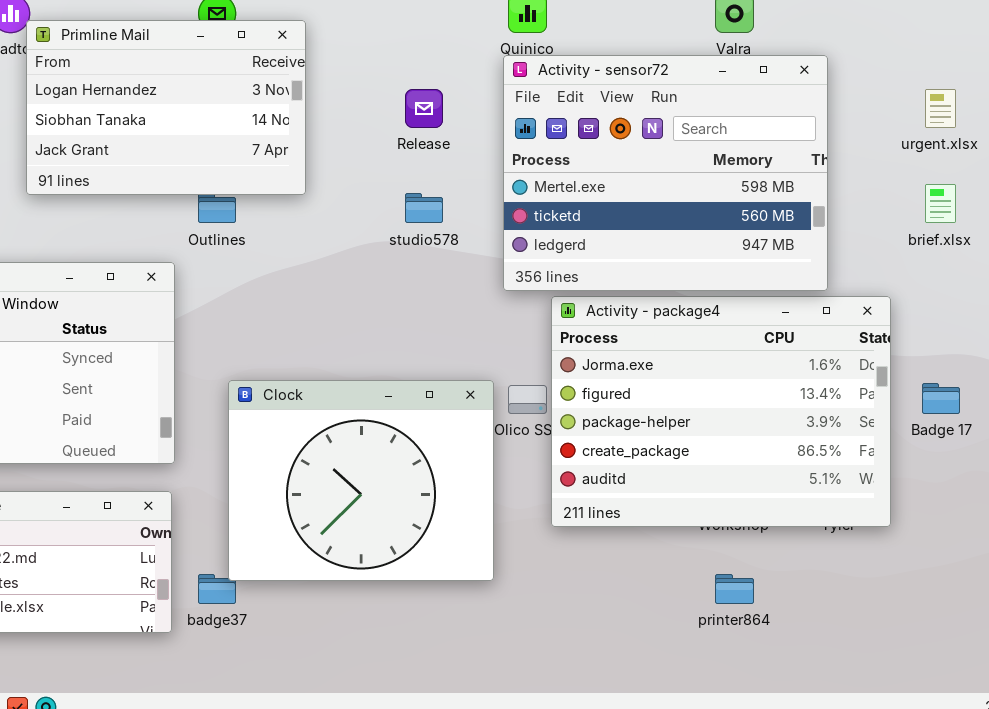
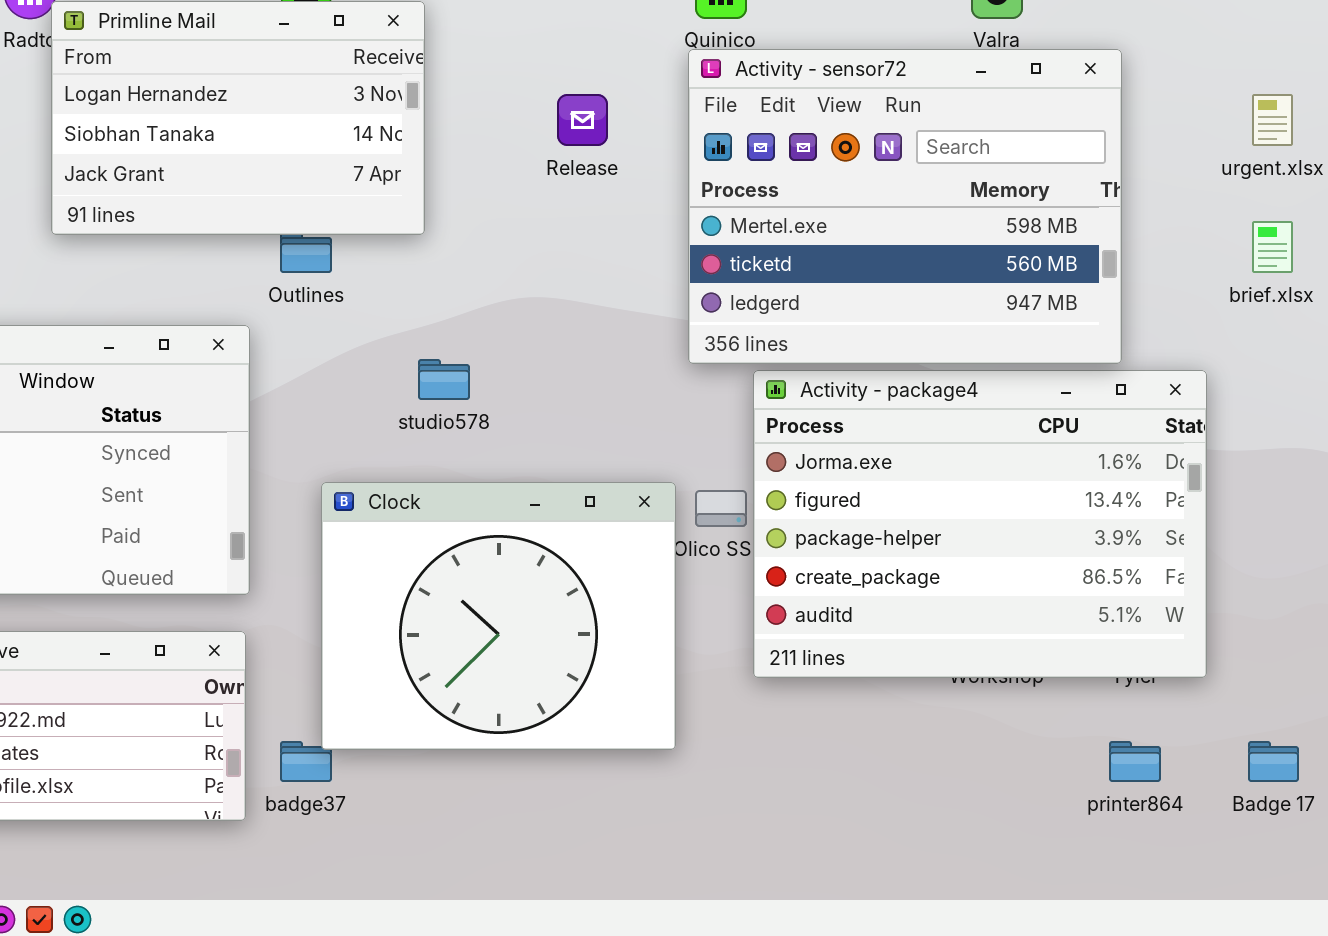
studio578: [405,193,443,223] -> [418,359,470,400], moved
Badge 17: [922,383,960,414] -> [1248,741,1299,782], moved
printer864: [715,574,754,604] -> [1109,741,1161,782], moved

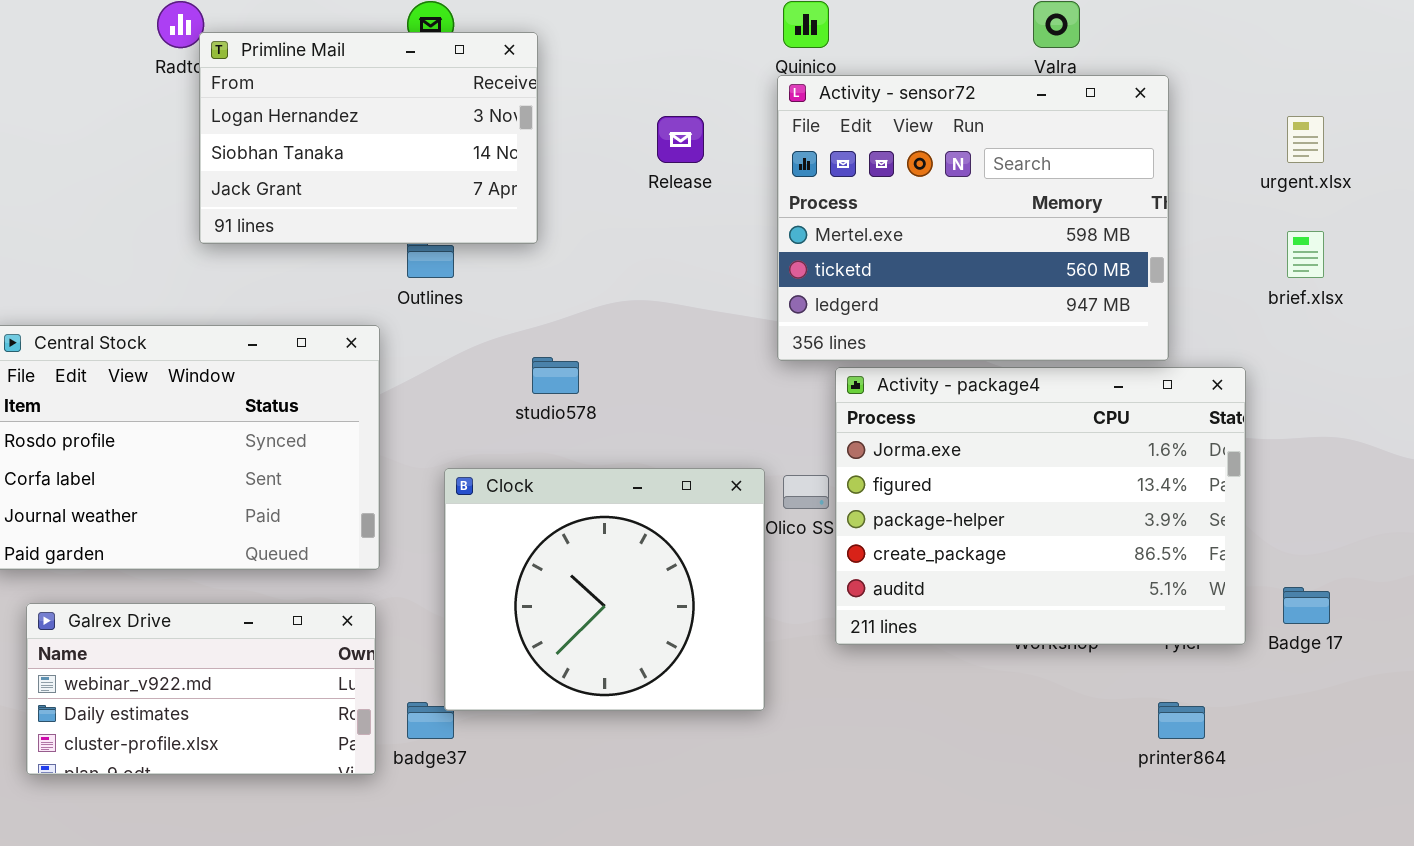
Badge 17: [1248,741,1299,782] -> [1283,587,1330,624], moved

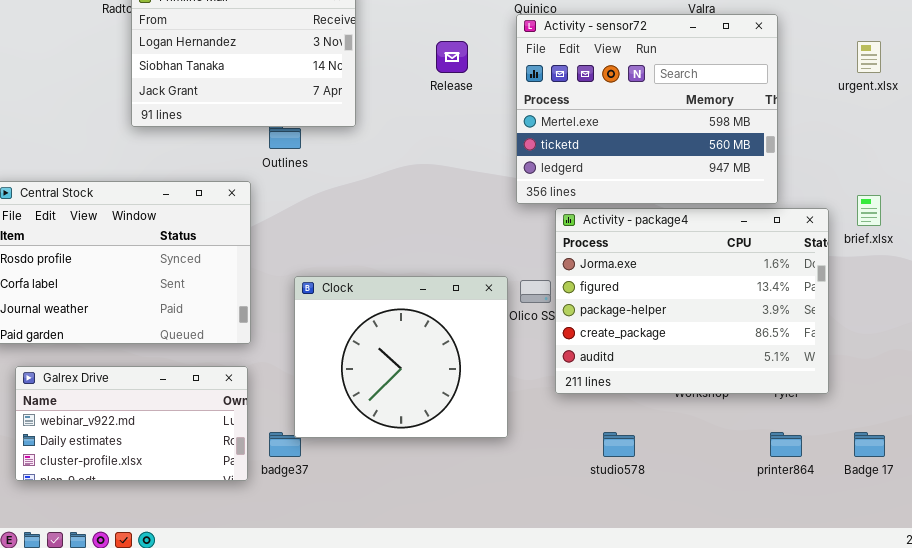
brief.xlsx: [1287,231,1324,278] -> [857,195,881,226], moved
studio578: [532,357,579,394] -> [603,432,635,457], moved
Badge 17: [1283,587,1330,624] -> [854,432,885,457], moved

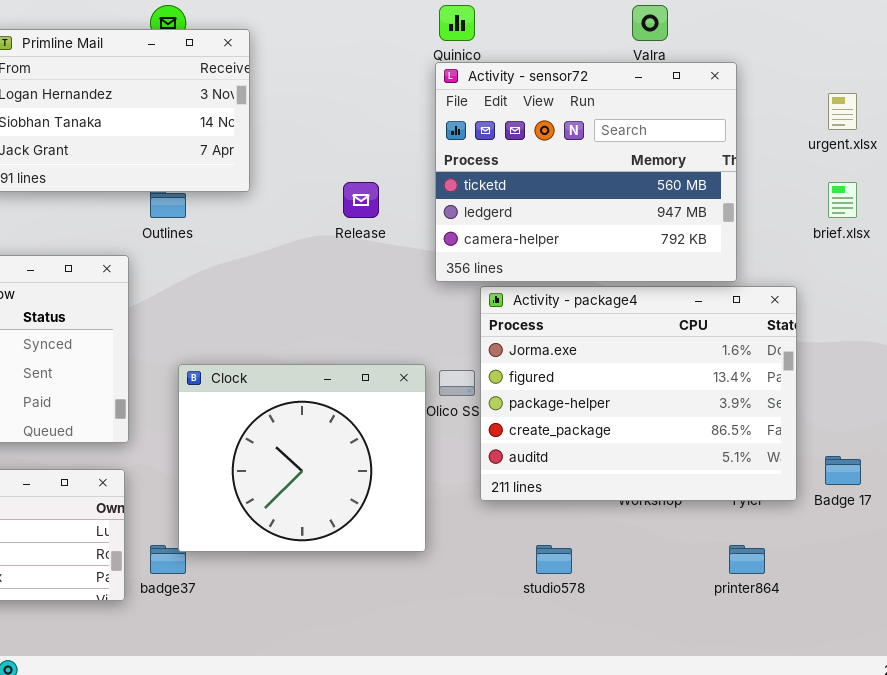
Activity - sensor72: [516,14,778,204] -> [435,62,737,282], scrolled down 1 row
Release: [436,41,468,73] -> [343,182,379,218], moved
brief.xlsx: [857,195,881,226] -> [828,182,857,218], moved
Badge 17: [854,432,885,457] -> [825,456,861,485], moved

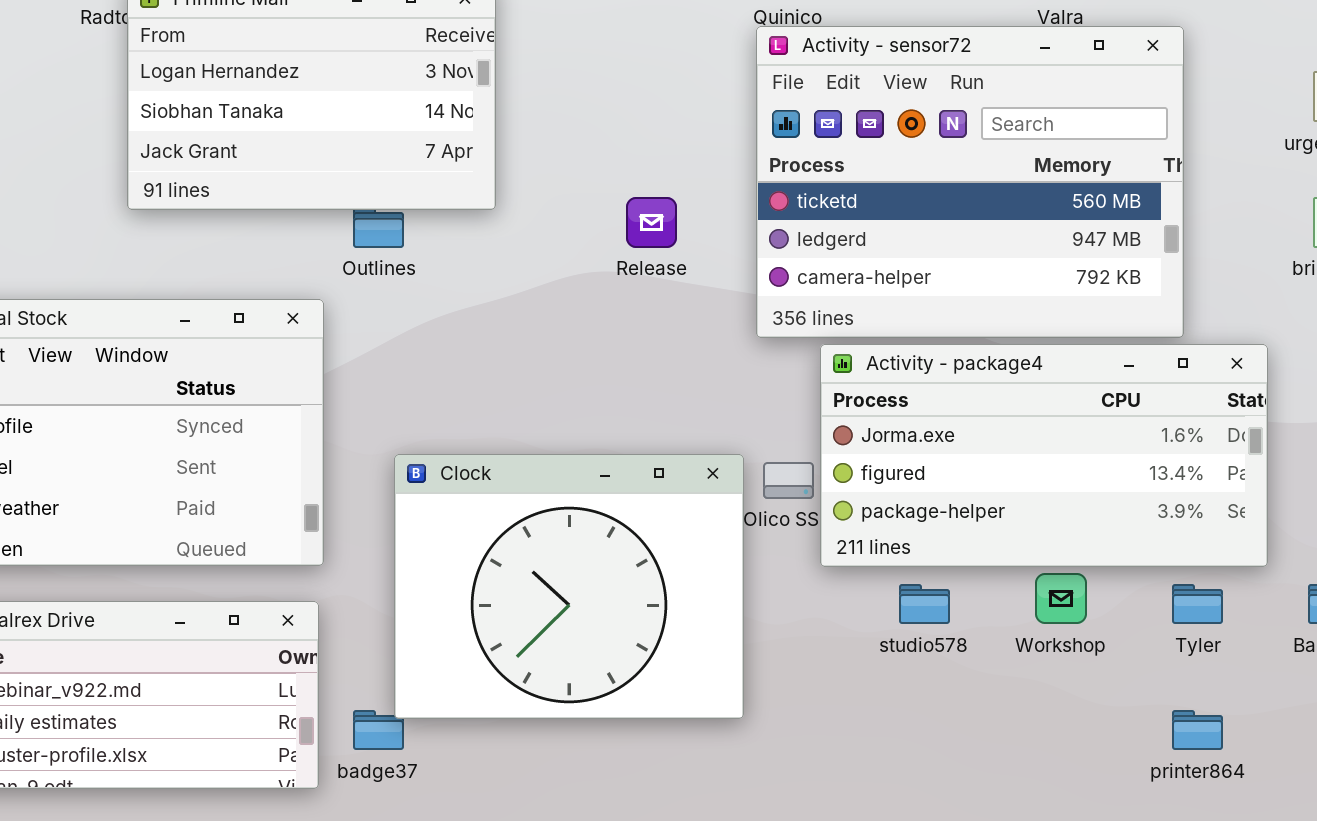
Activity - package4: [480,286,797,501] -> [820,344,1268,567], resized
studio578: [536,545,572,574] -> [899,584,950,624], moved

